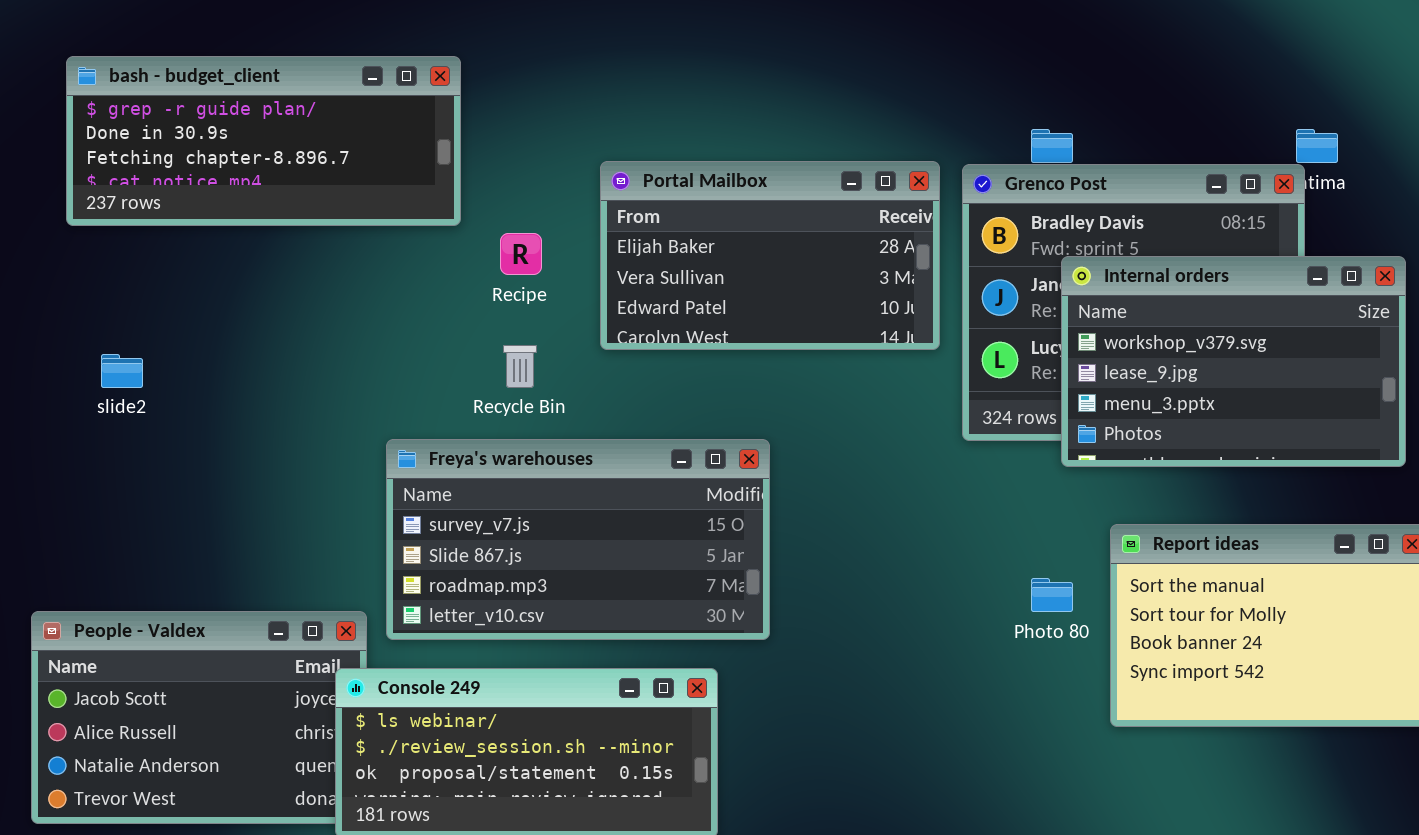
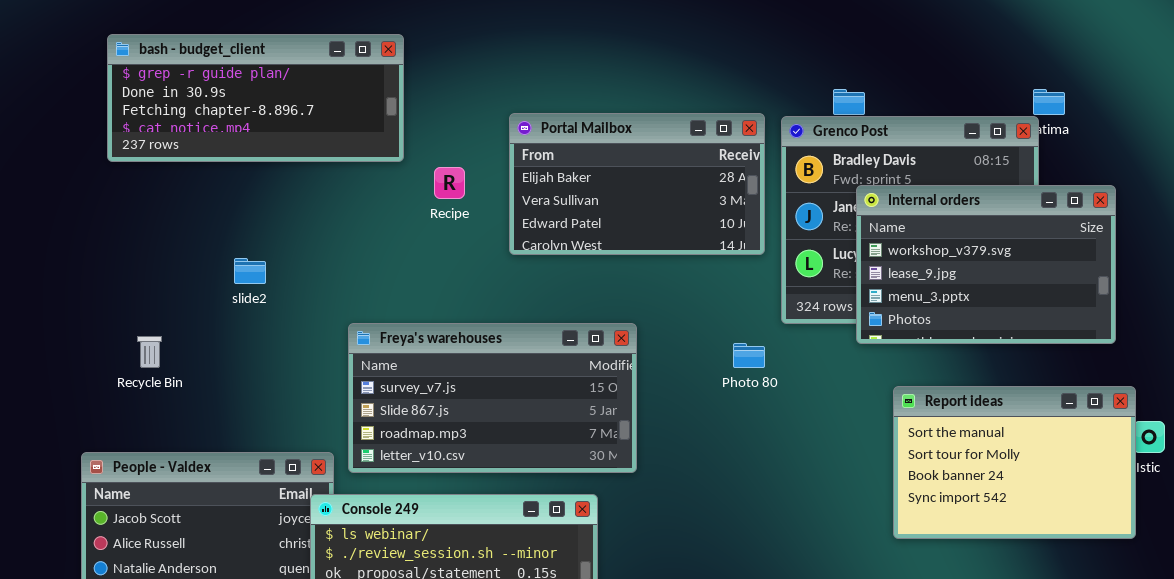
Recycle Bin: [503,345,537,388] -> [137,336,162,368], moved
slide2: [101,354,143,388] -> [234,258,266,284], moved
Photo 80: [1031,578,1073,612] -> [733,343,765,368], moved

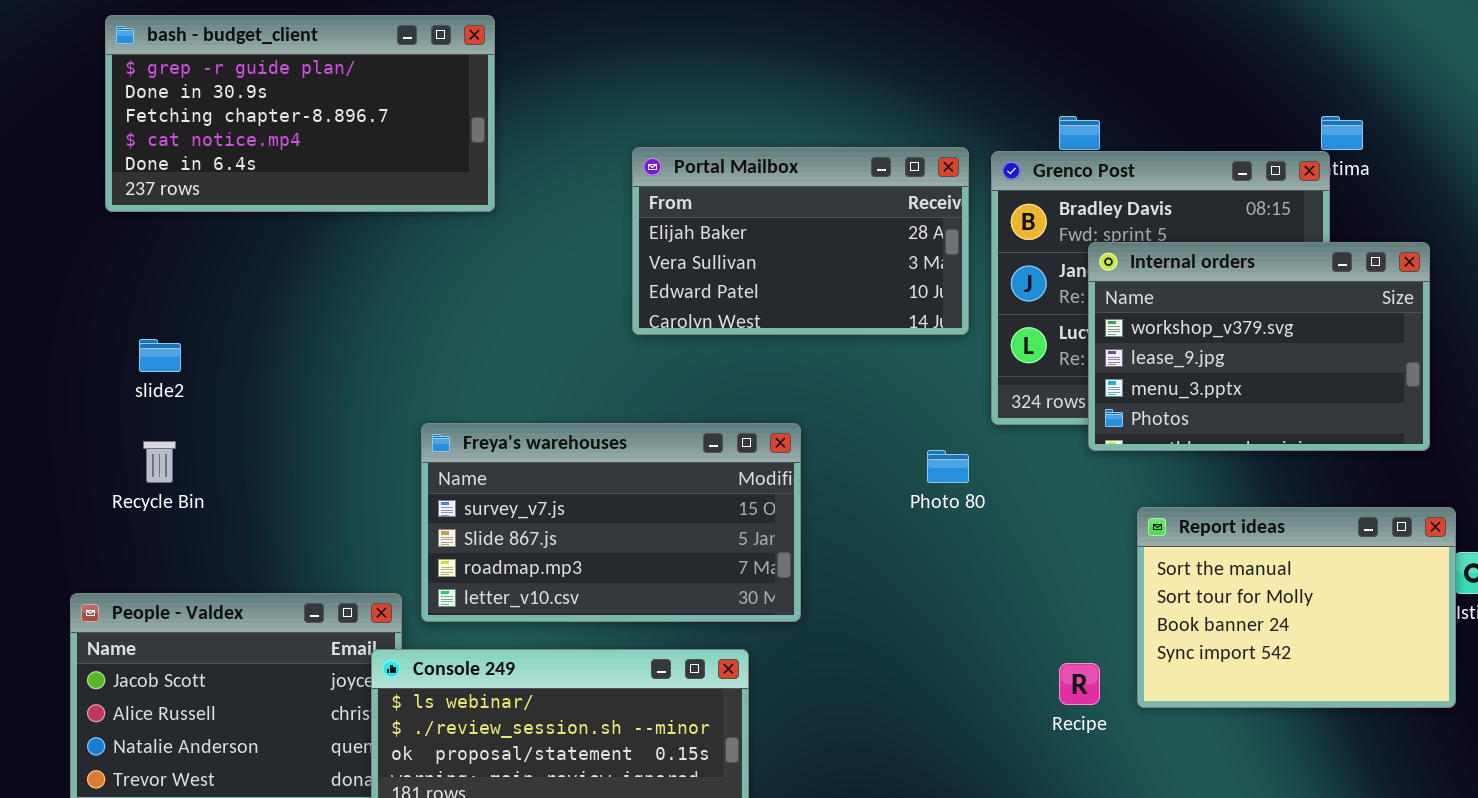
bash - budget_client: [107,34,404,162] -> [105,15,495,212], resized
Recipe: [434,167,465,199] -> [1059,663,1100,705], moved
slide2: [234,258,266,284] -> [139,339,181,372], moved

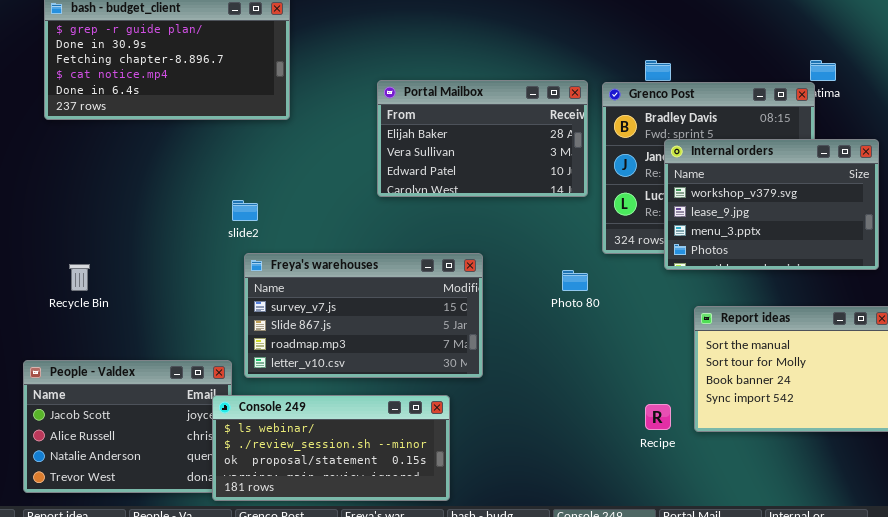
slide2: [139,339,181,372] -> [232,200,258,221], moved

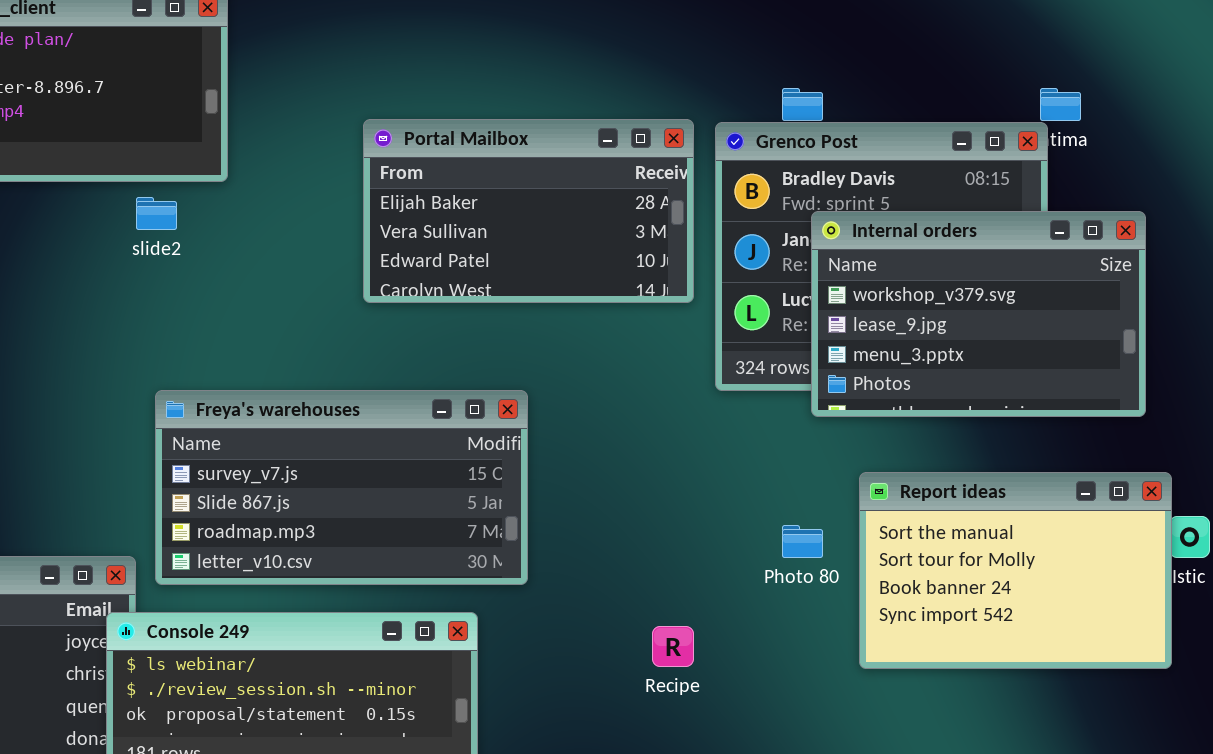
slide2: [232,200,258,221] -> [136,197,177,230], moved
Photo 80: [562,270,588,291] -> [782,525,823,558], moved
Recipe: [645,404,671,430] -> [652,626,694,667], moved

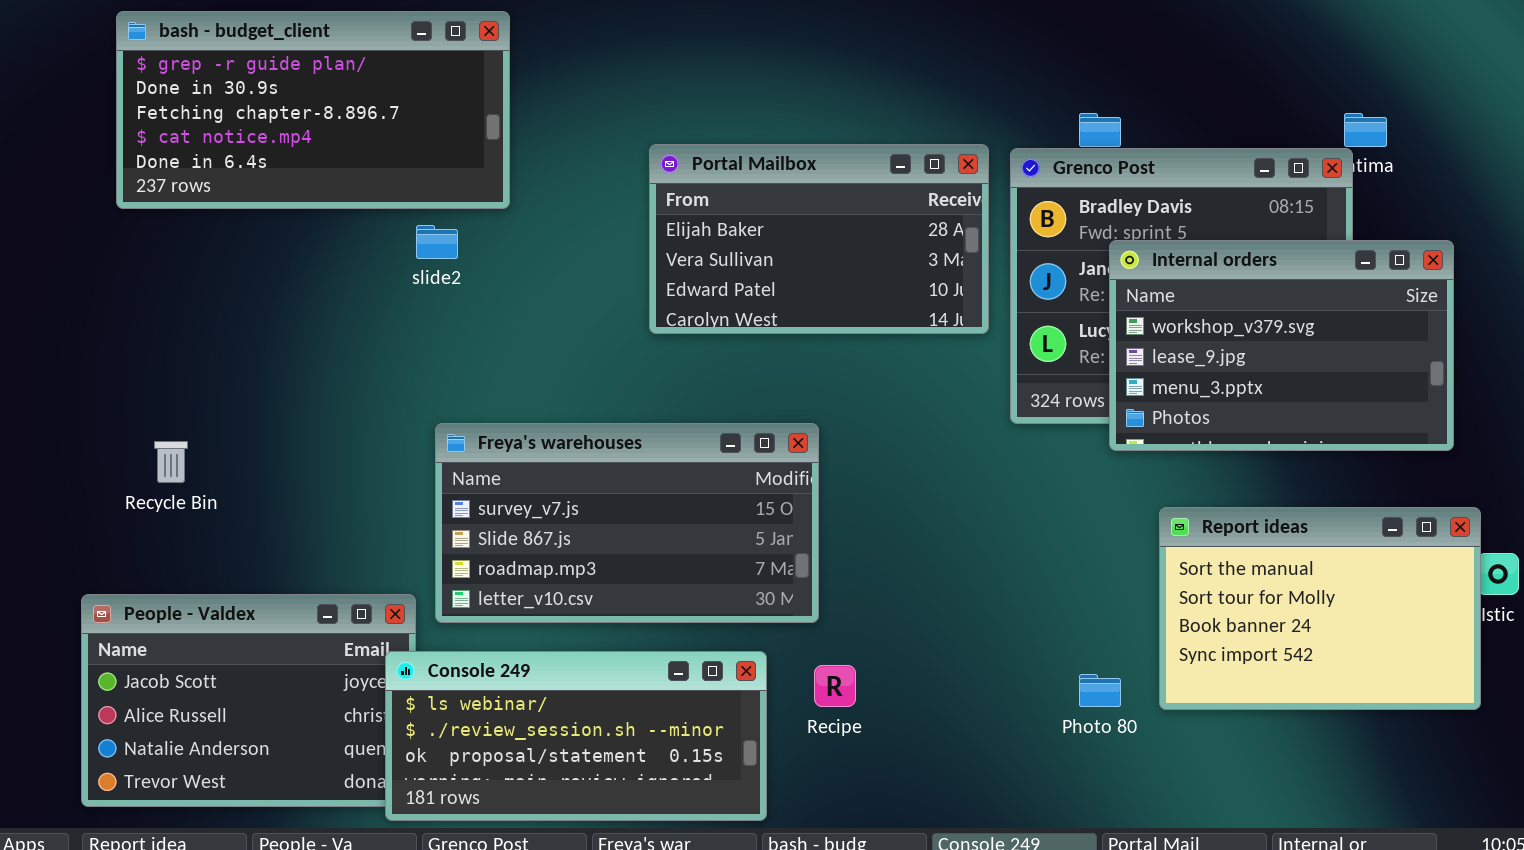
Photo 80: [782,525,823,558] -> [1079,674,1121,707], moved
Recipe: [652,626,694,667] -> [814,665,856,707], moved

